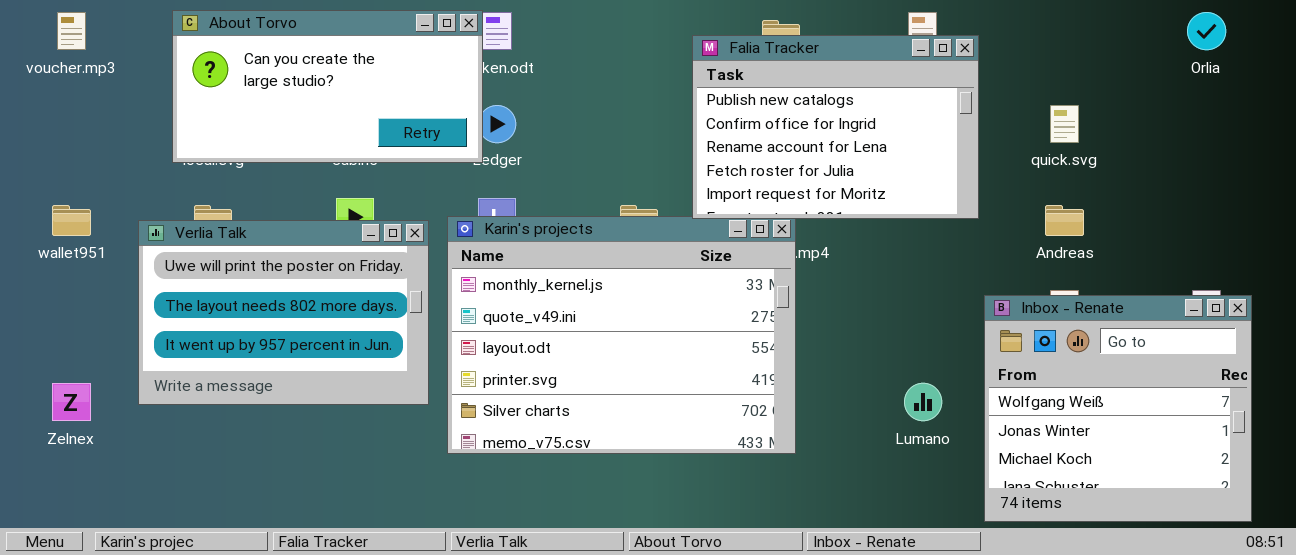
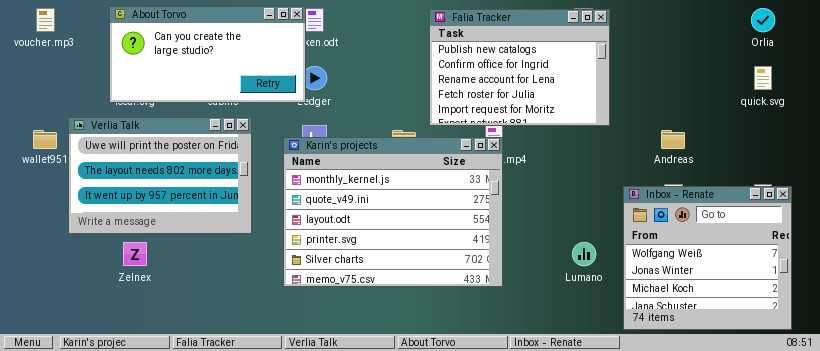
Falia Tracker: [692,35,979,219] -> [429,9,610,126], moved
quick.svg: [1050,105,1079,143] -> [754,66,772,90], moved
Verlia Talk: [138,220,429,405] -> [68,117,252,234], moved
Zelnex: [52,383,91,421] -> [123,242,147,266], moved

